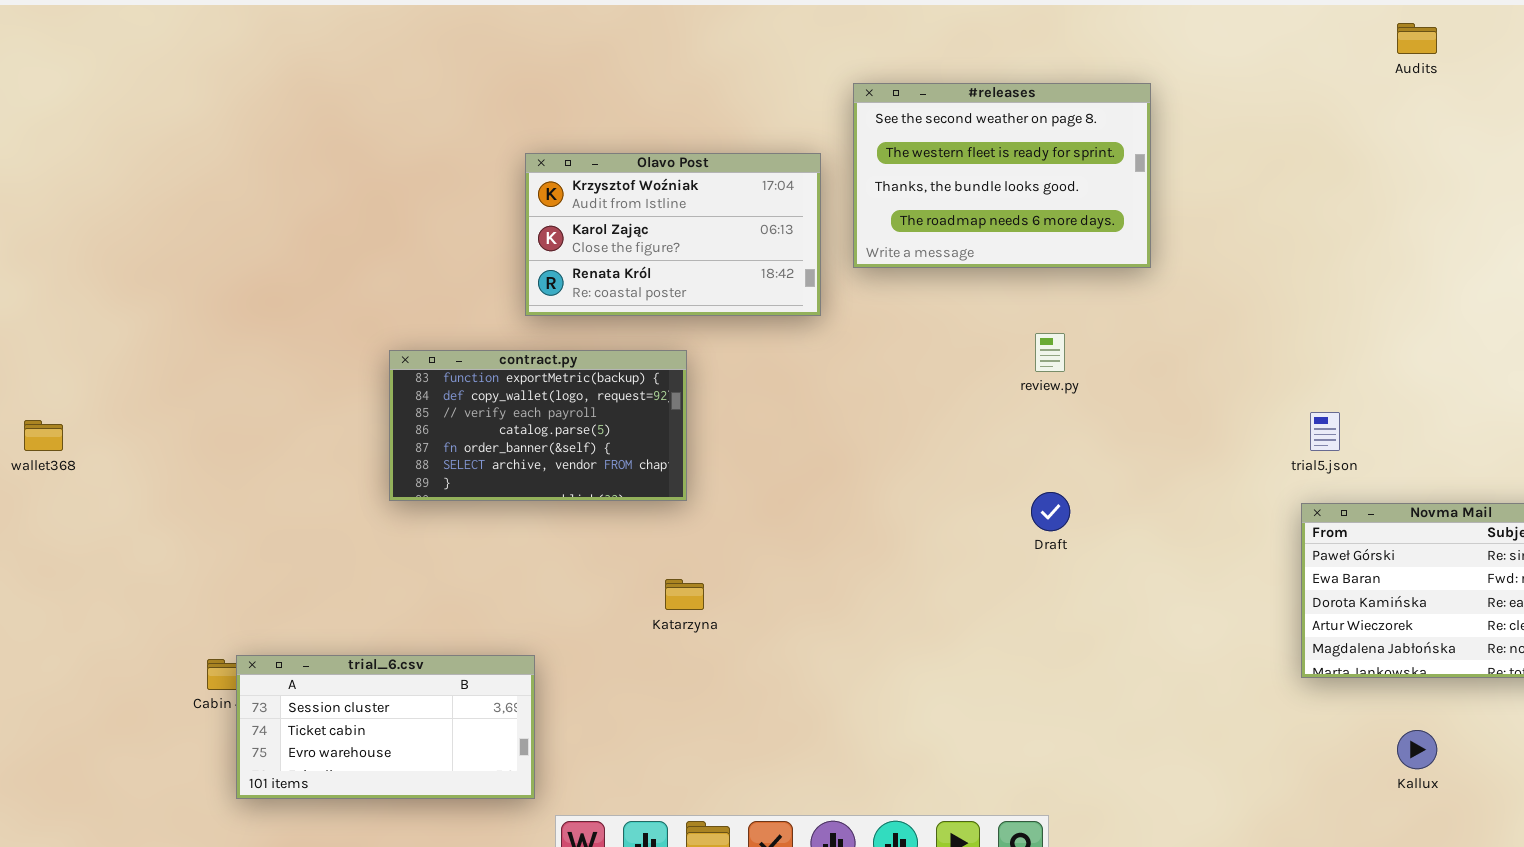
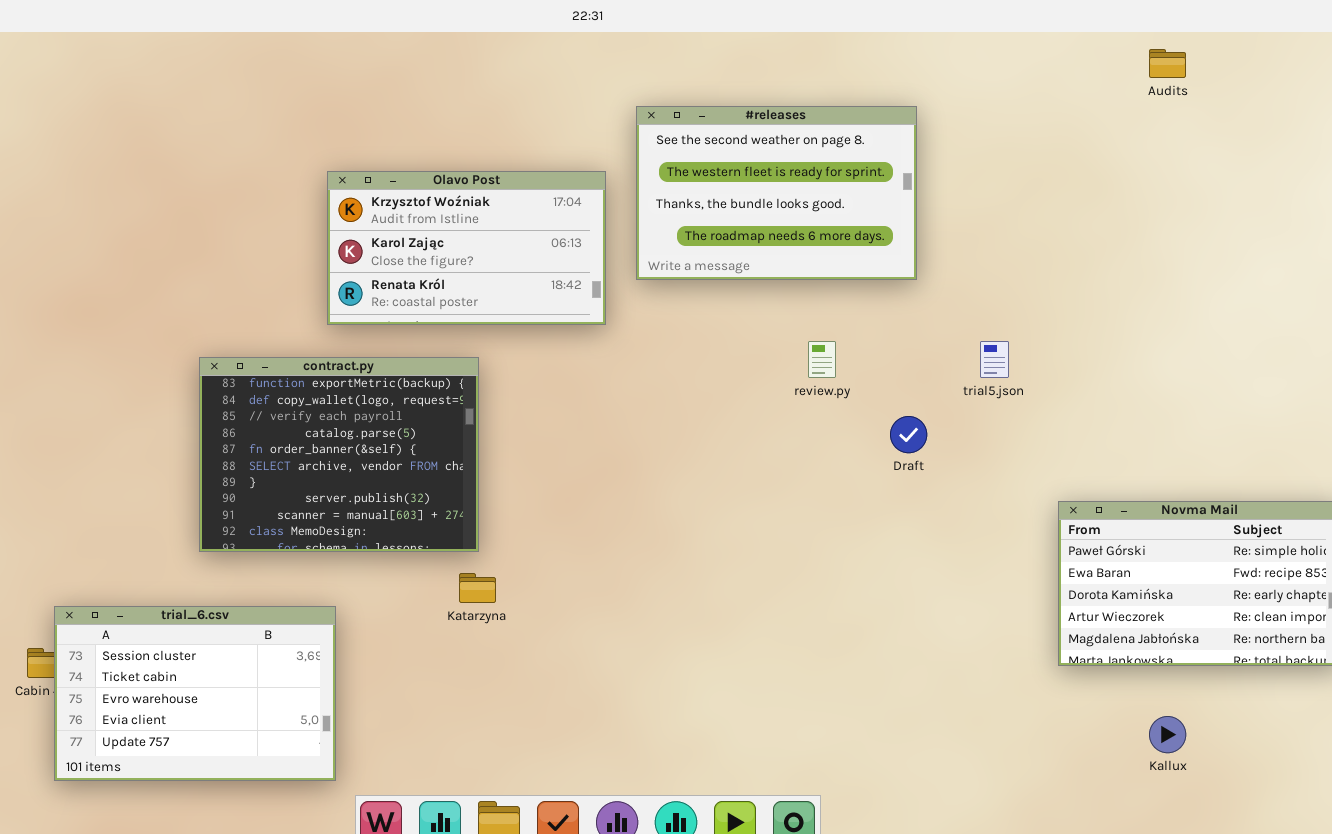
contract.py: [389,350,687,501] -> [199,357,479,552], resized
trial5.json: [1310,412,1340,451] -> [980,341,1009,378], moved
Draft: [1031,492,1070,531] -> [890,416,927,453], moved
trial_6.csv: [236,655,535,799] -> [54,606,336,781], resized

